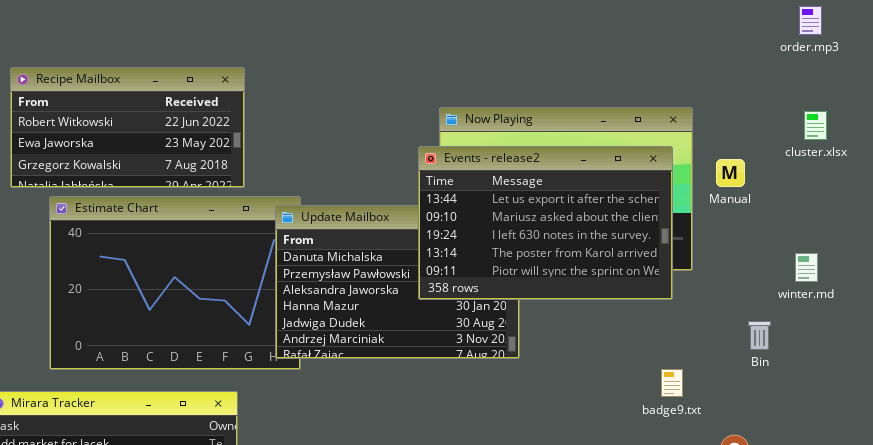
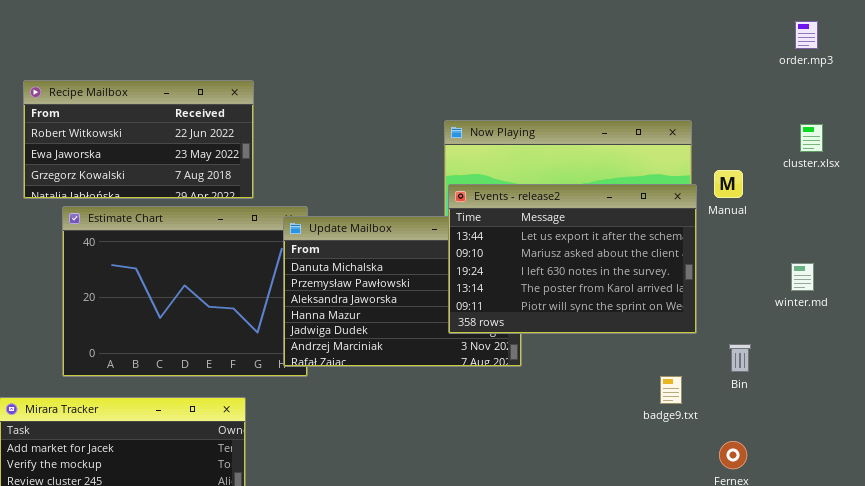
Events - release2: [418,146,673,300] -> [448,184,697,334], moved
Bin: [748,321,771,350] -> [729,344,751,372], moved

